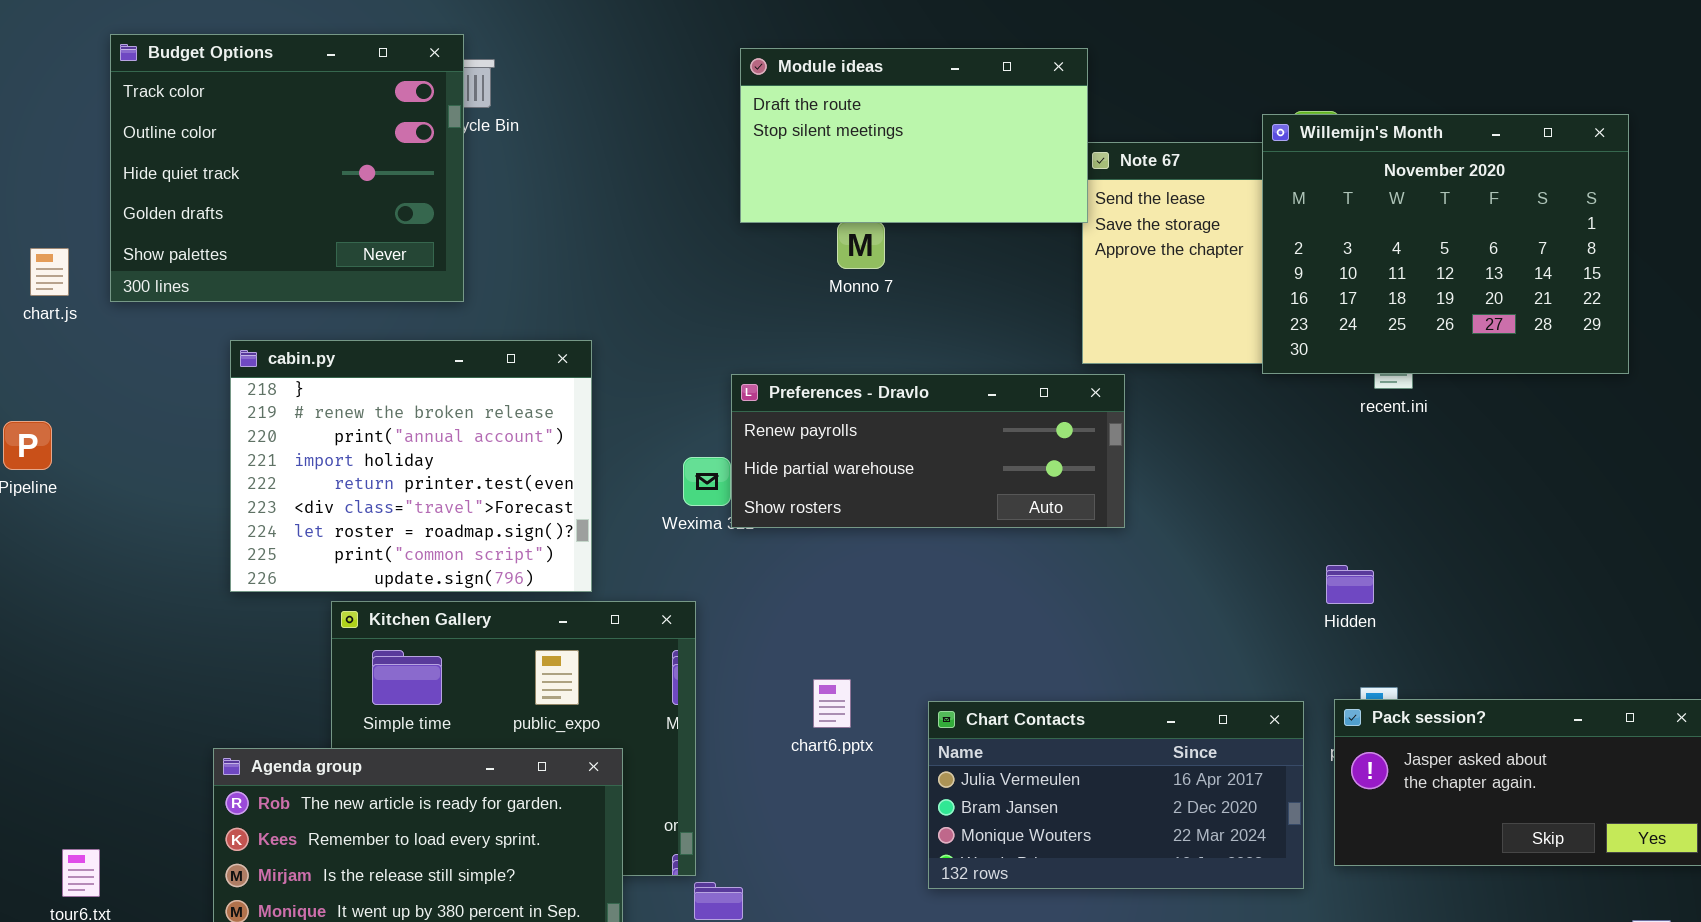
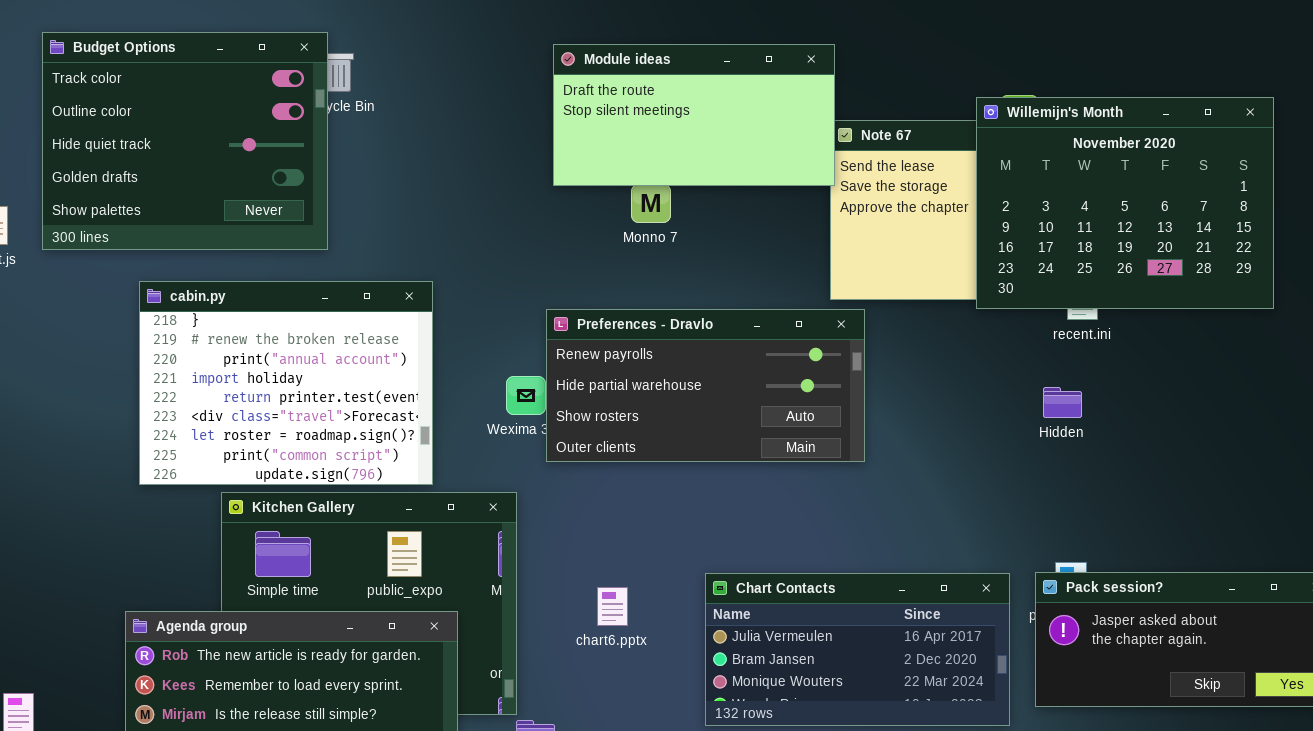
Preferences - Dravlo: [731,374,1125,528] -> [546,309,865,462], resized
Hidden: [1326,565,1374,604] -> [1043,387,1082,418], moved
chart6.pptx: [813,679,851,728] -> [597,587,628,626], moved

